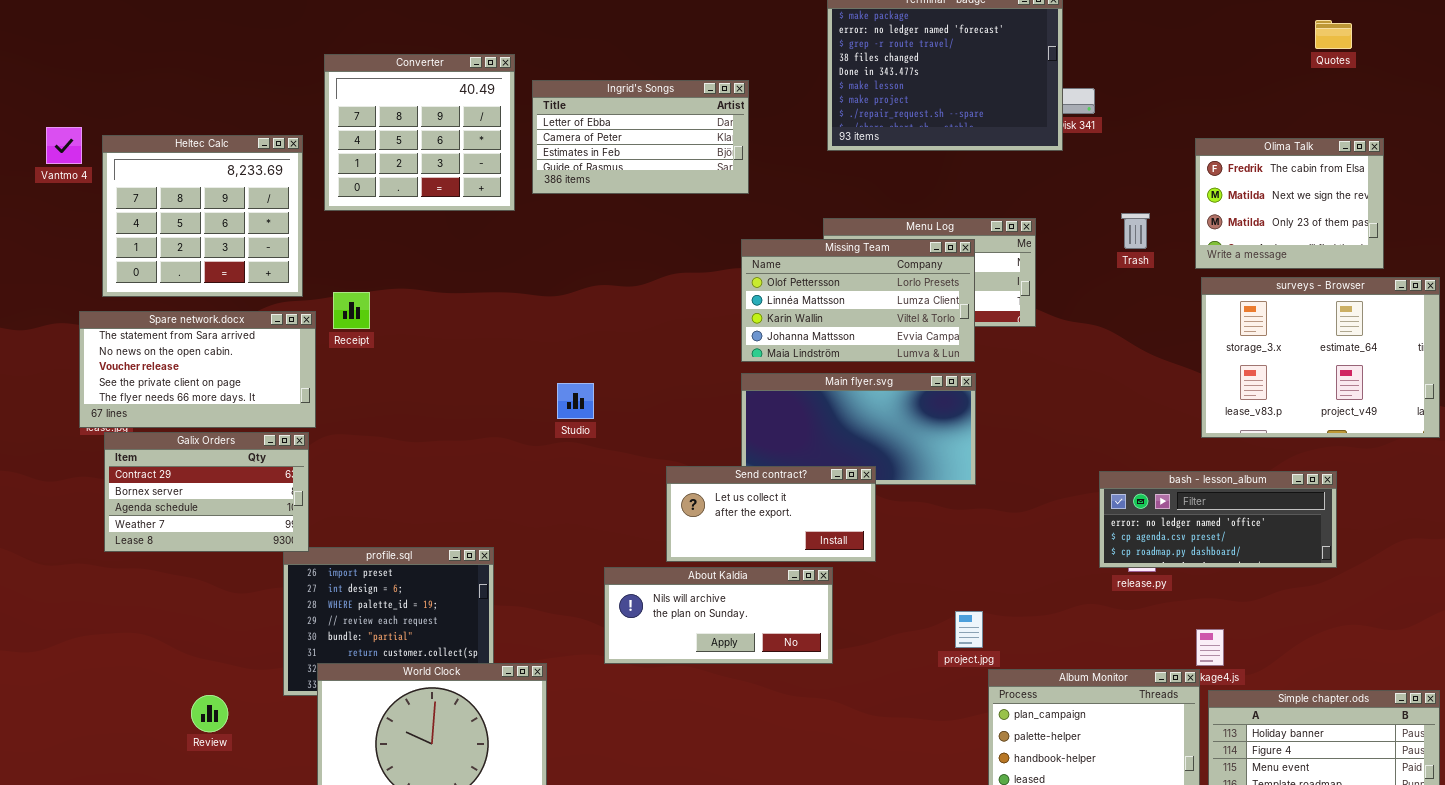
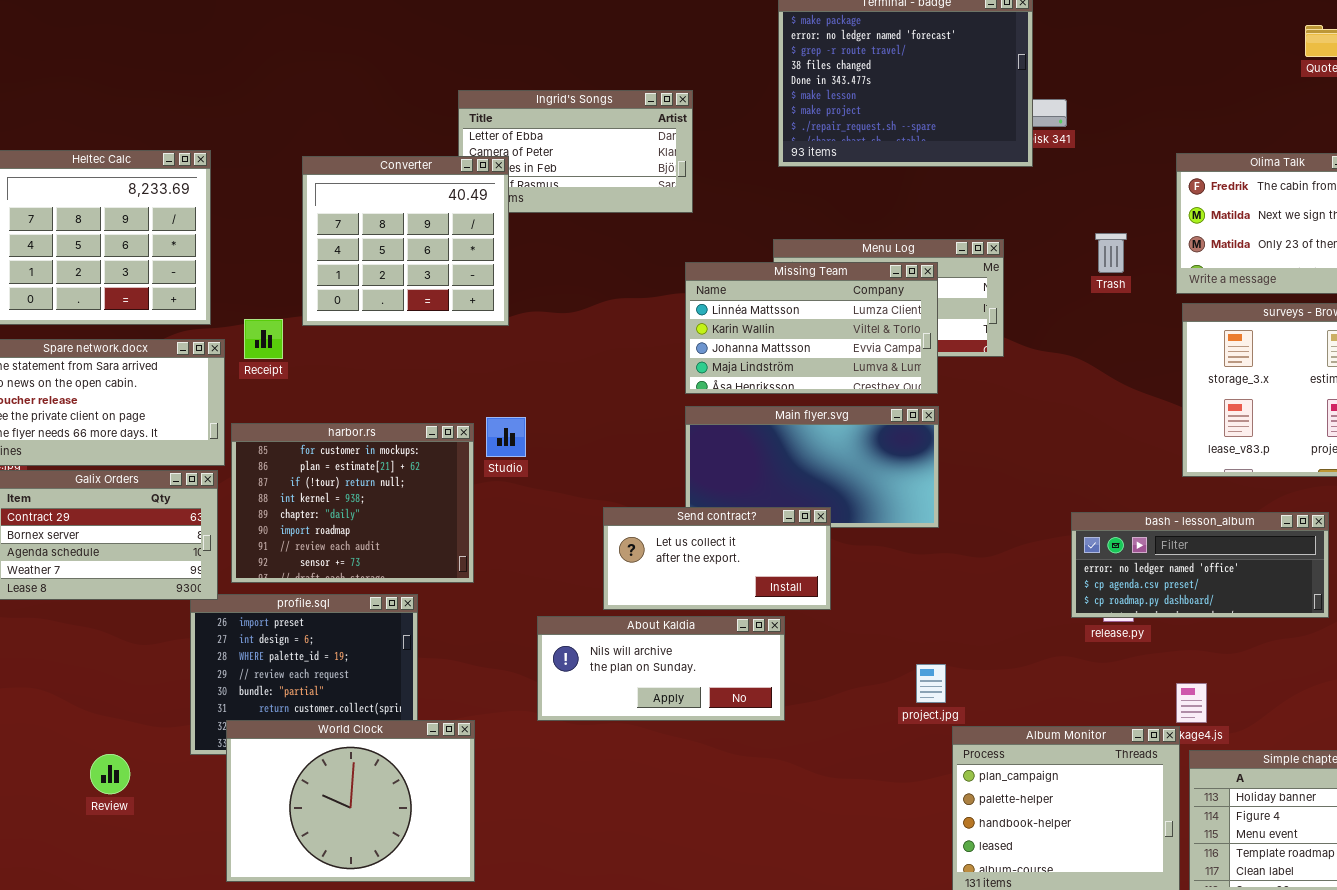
Converter: [324,54,515,211] -> [302,156,509,326], moved
Missing Team: [741,239,975,362] -> [685,262,938,394], scrolled down 1 row
harbor.rs: none -> [231,423,474,583], opened

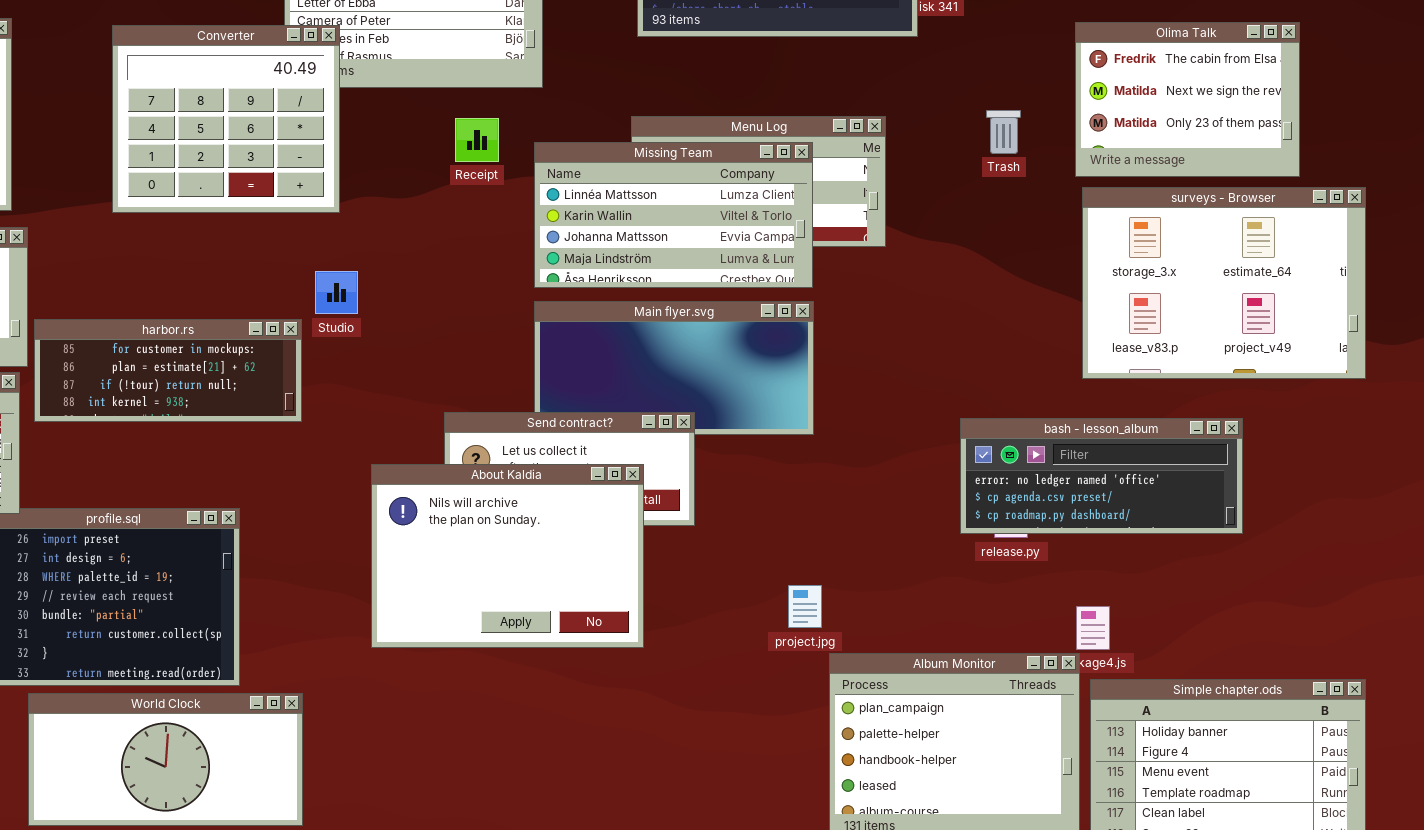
Receipt: [244,319,283,359] -> [455,118,499,162], moved
Studio: [486,417,526,457] -> [315,271,358,314], moved
harbor.rs: [231,423,474,583] -> [34,319,302,422], resized
About Kaldia: [537,616,785,721] -> [371,464,644,648], resized
World Clock: [226,720,475,882] -> [28,693,303,826], resized

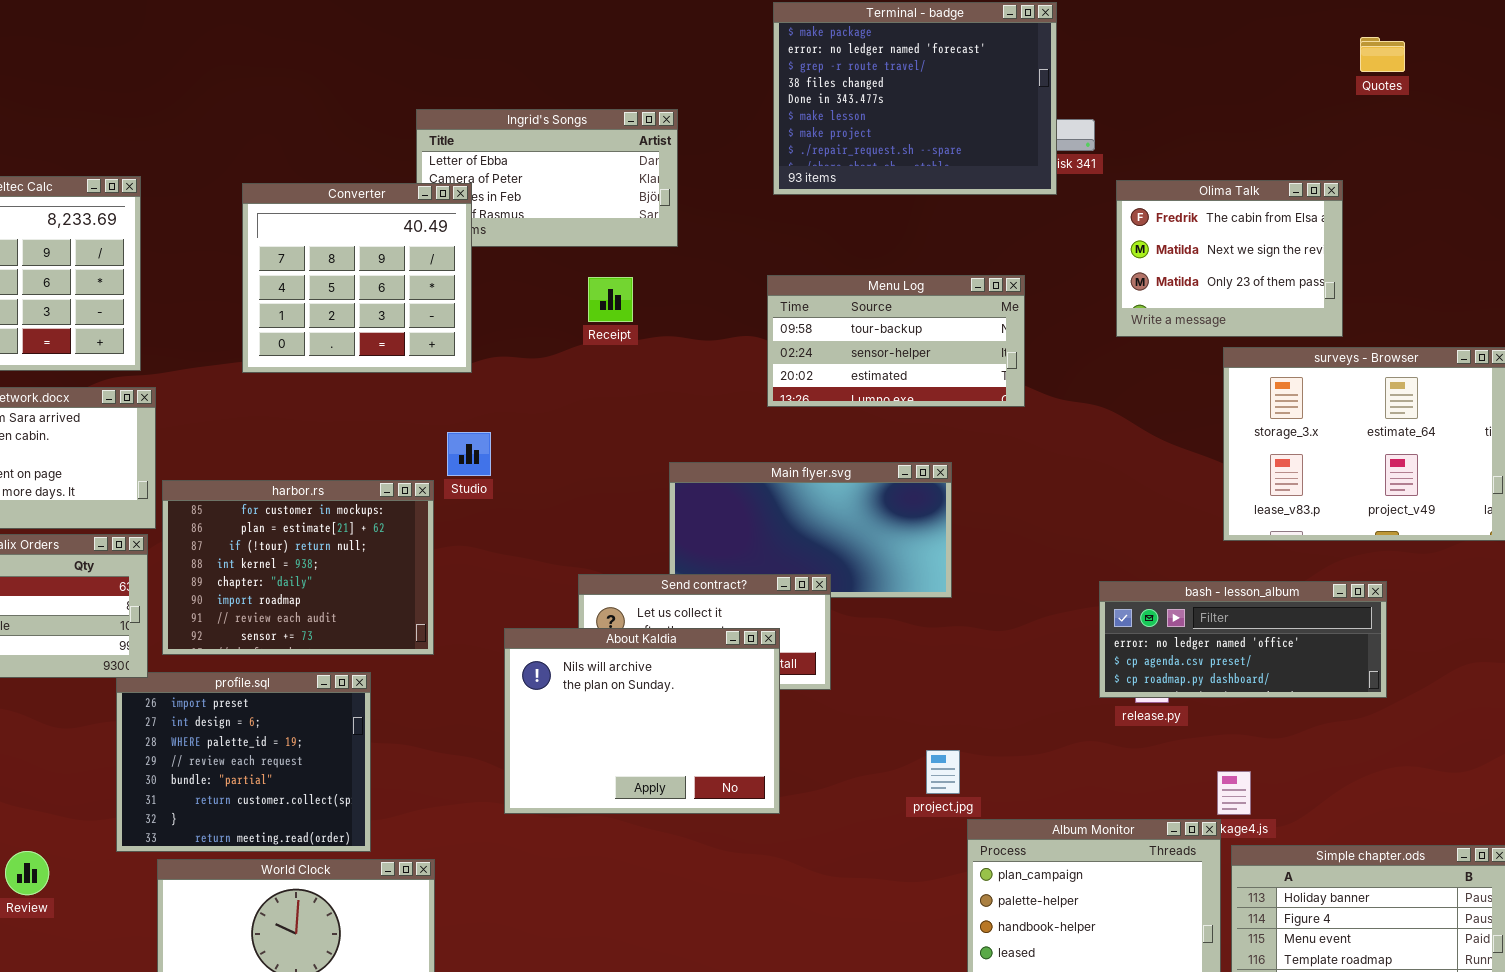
Olima Talk: [1075,22,1300,177] -> [1116,180,1343,337], moved
Missing Team: [534,142,813,288] -> none, closed
harbor.rs: [34,319,302,422] -> [162,480,434,655], resized

